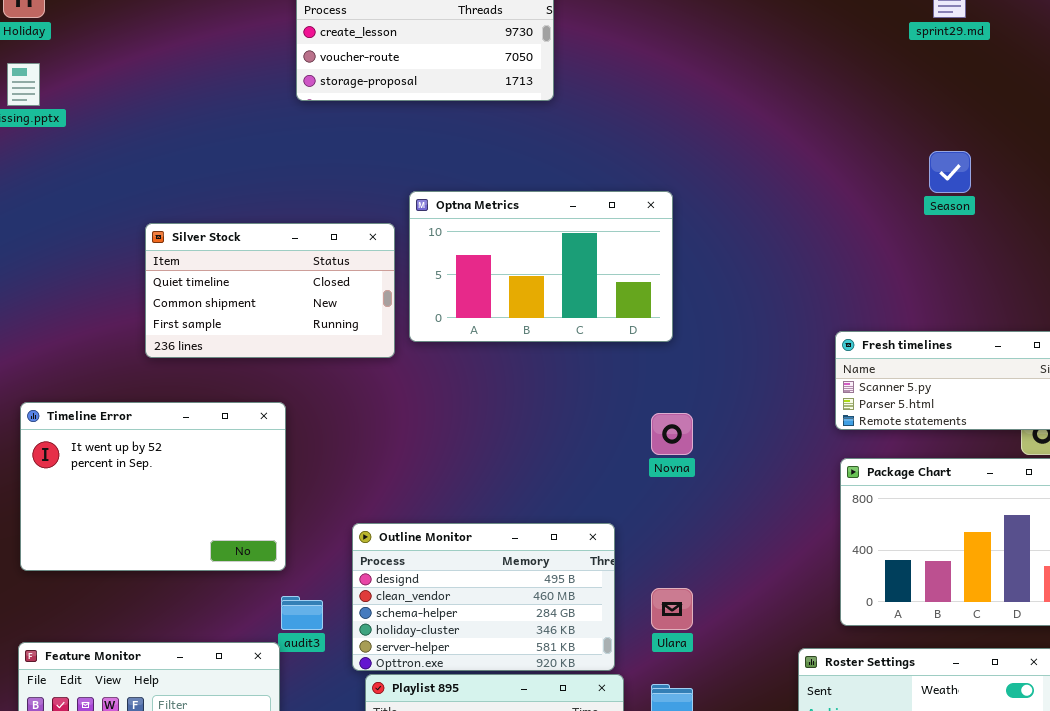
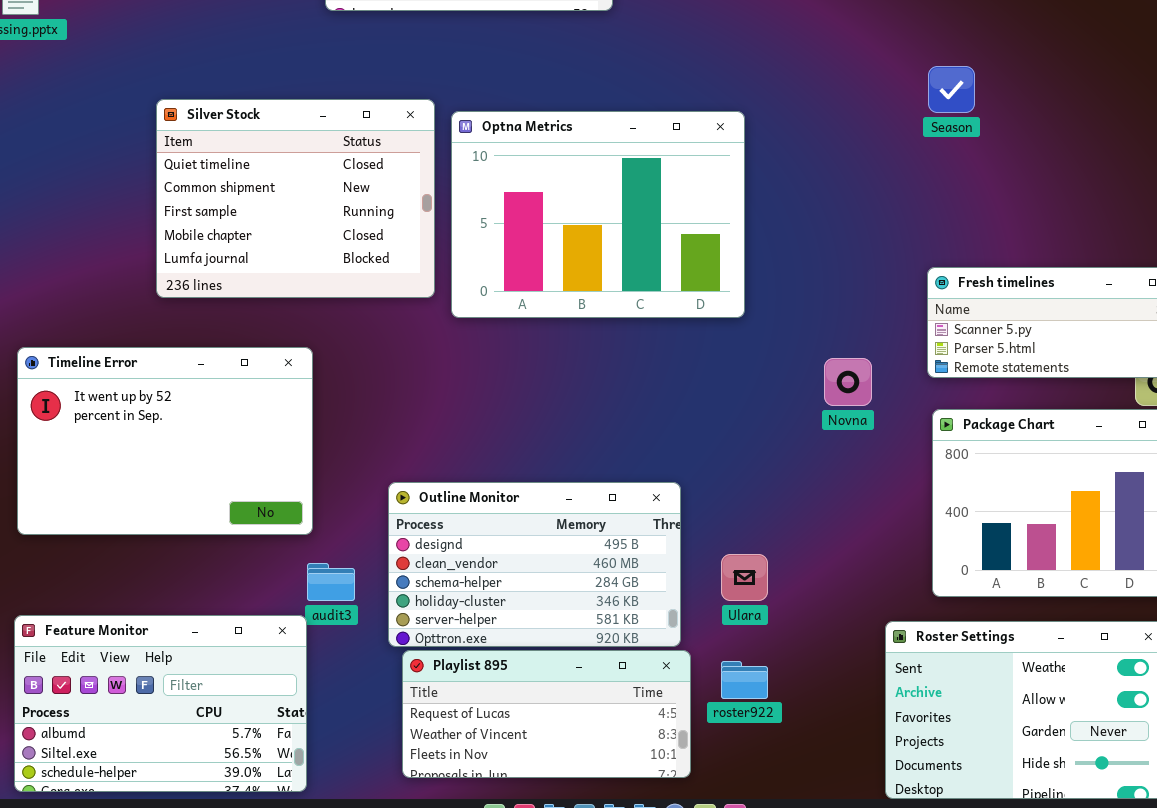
Season: [929,151,971,193] -> [928,66,975,113], moved
Optna Metrics: [409,191,673,342] -> [451,111,745,318], resized
Silver Stock: [145,223,395,358] -> [156,99,435,298], resized
Novna: [651,413,693,455] -> [824,358,872,406], moved

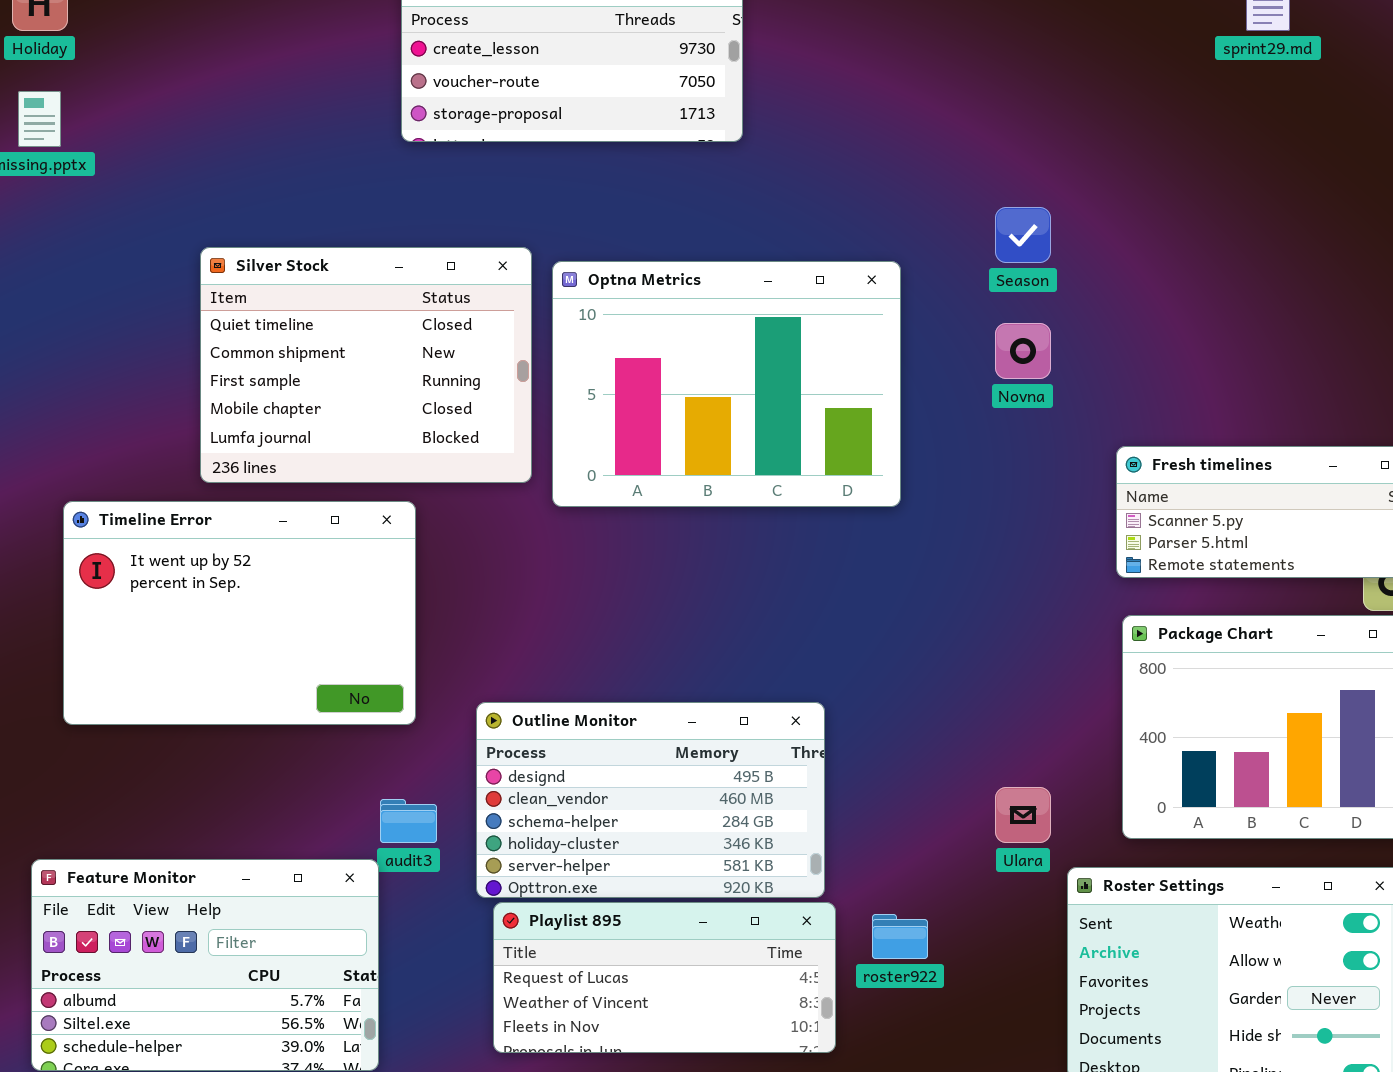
Season: [928,66,975,113] -> [995,207,1051,263], moved
Timeline Error: [17,347,313,535] -> [63,501,416,725], moved
Novna: [824,358,872,406] -> [995,323,1051,379], moved
Ulara: [721,554,768,601] -> [995,787,1051,843], moved

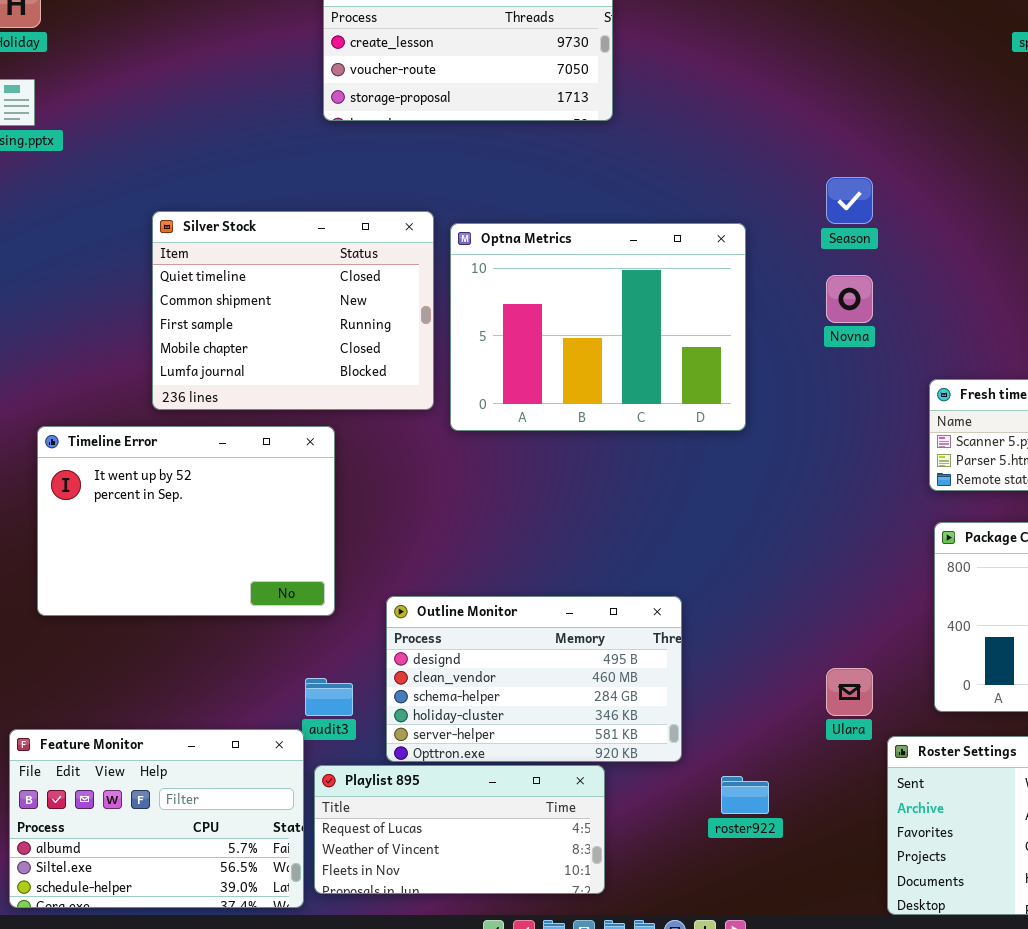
Playlist 895: [493,902,836,1053] -> [314,765,605,894], moved

